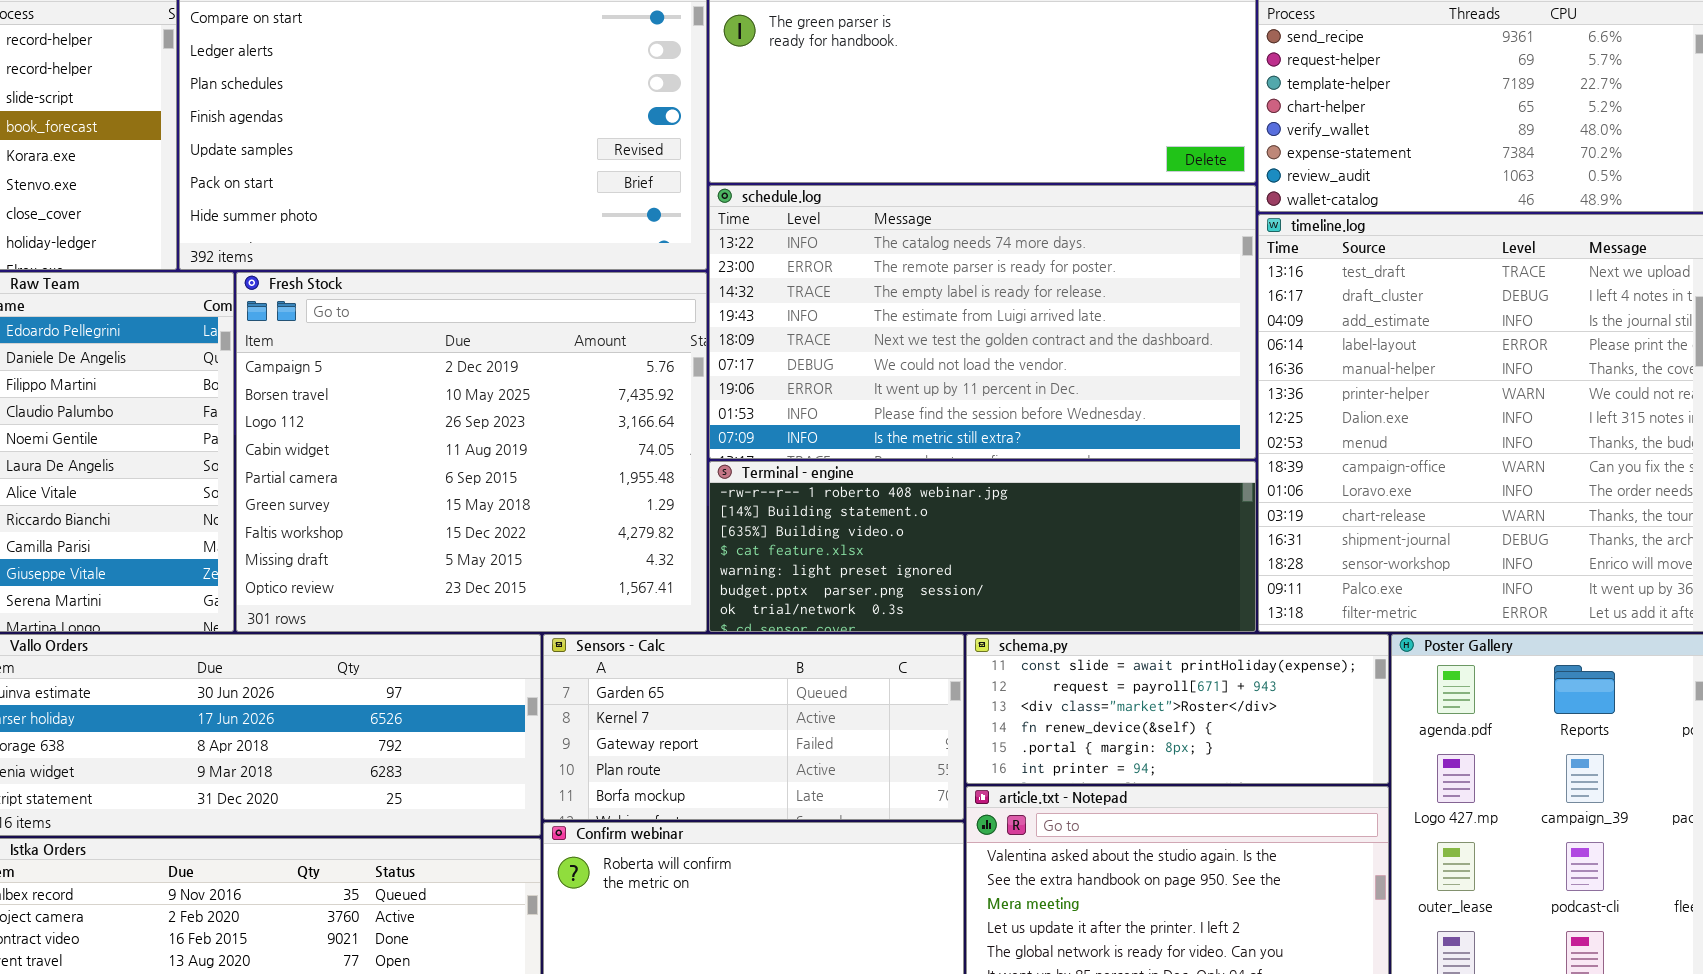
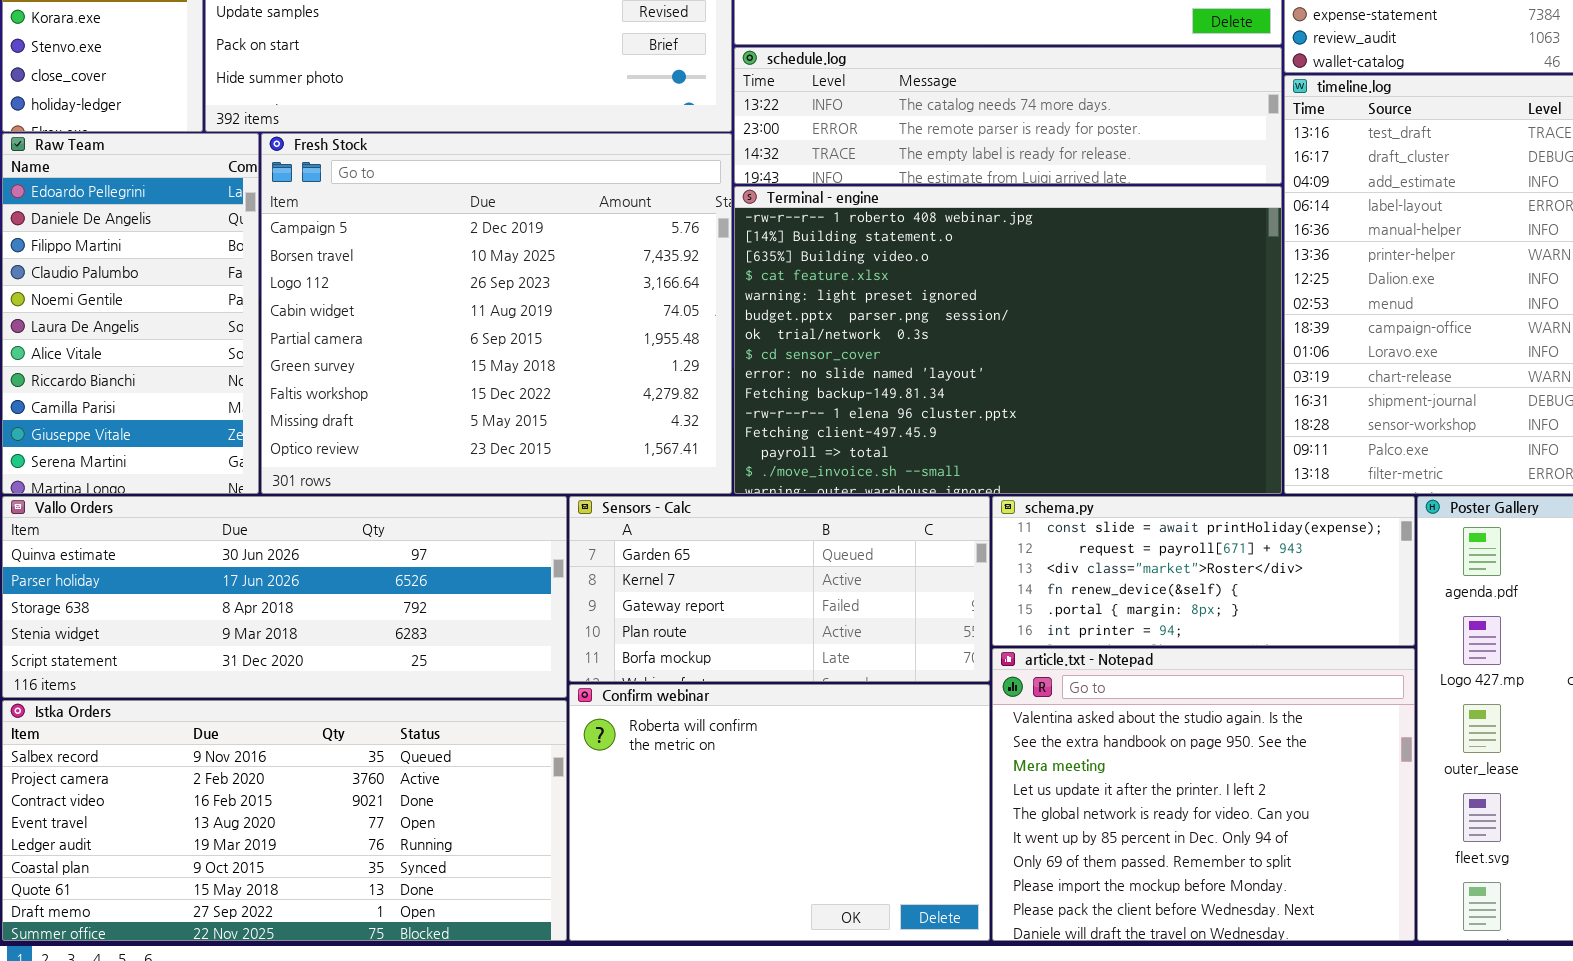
schedule.log: [709,185,1256,459] -> [734,47,1282,184], resized
Terminal - engine: [709,461,1256,632] -> [734,186,1282,494], resized

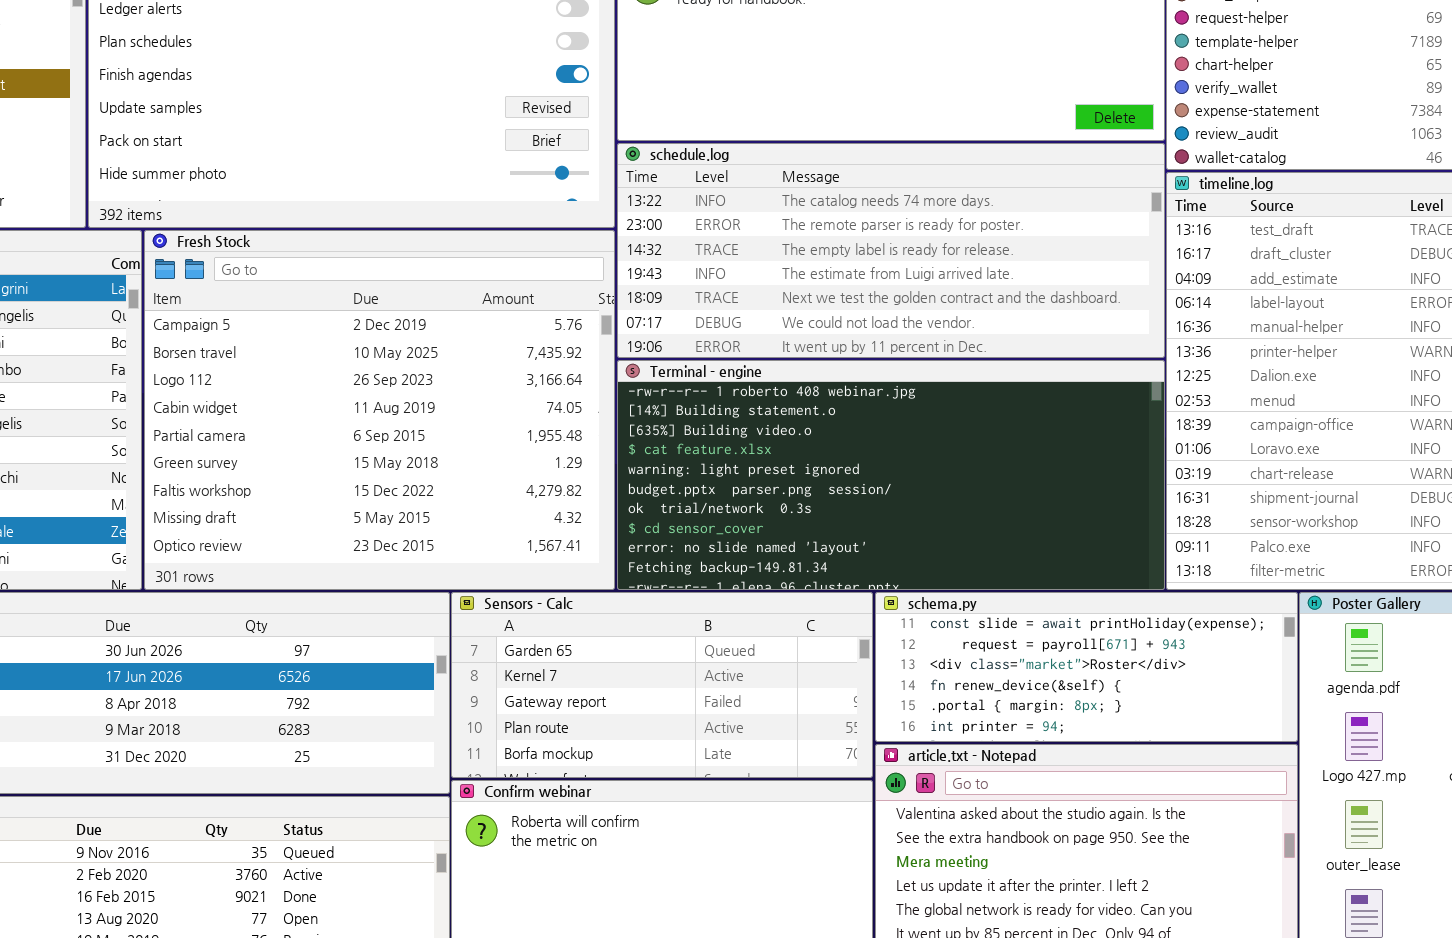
schedule.log: [734,47,1282,184] -> [617,143,1165,358], resized
Terminal - engine: [734,186,1282,494] -> [617,360,1165,590], resized

